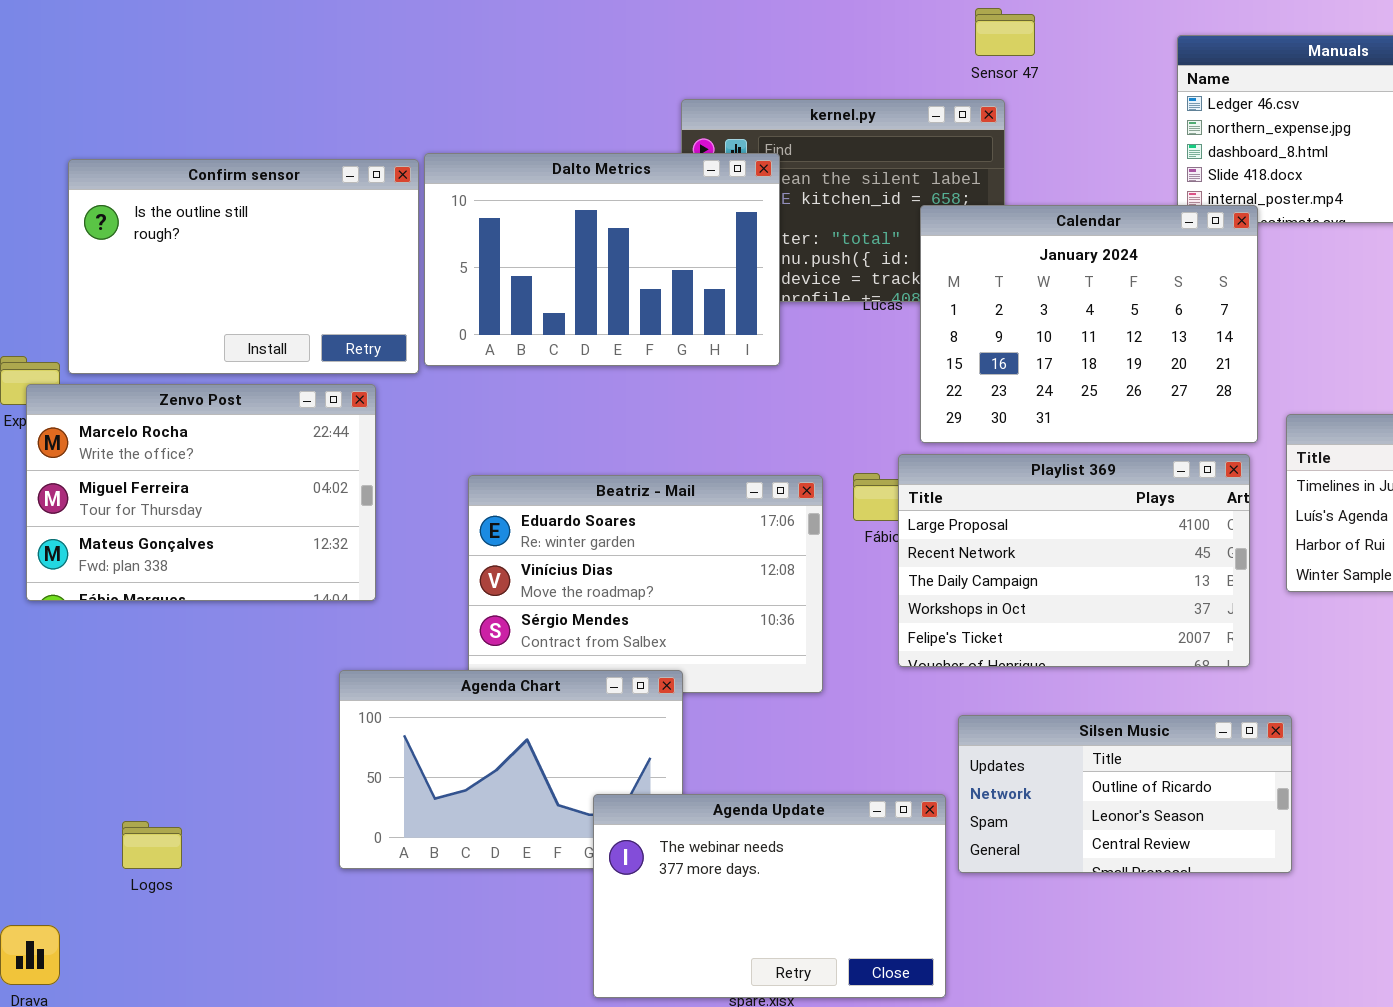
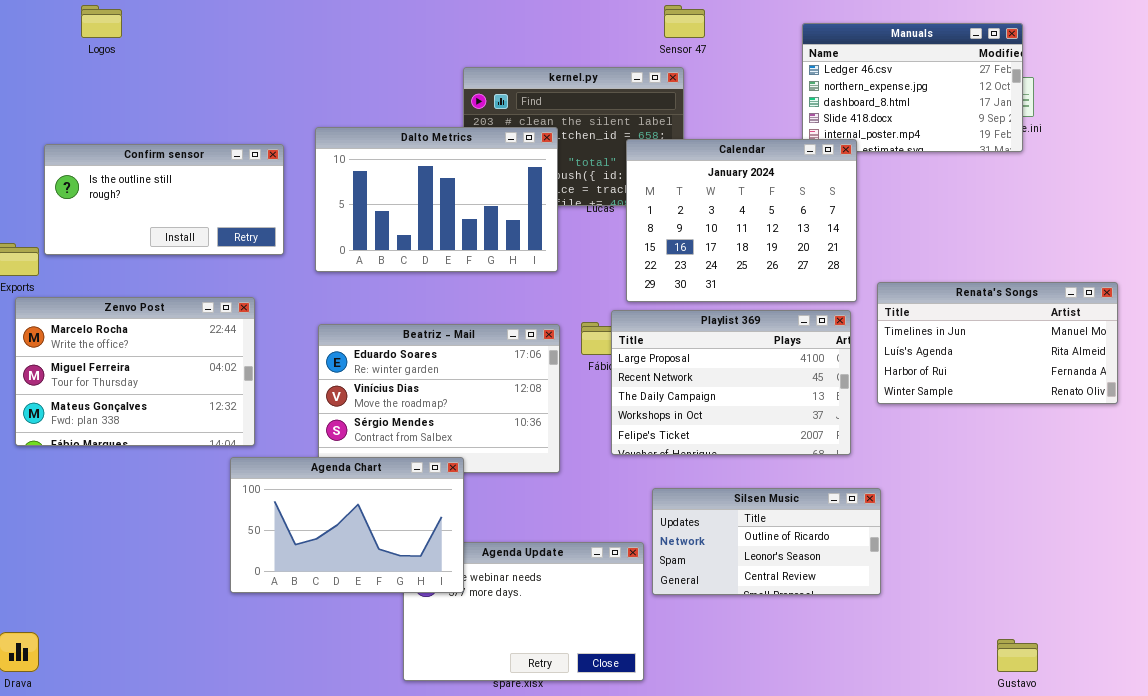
Dalto Metrics: [424,153,780,366] -> [315,127,558,272], moved
Confirm sensor: [68,159,419,374] -> [44,144,284,255], resized
Zenvo Post: [26,384,376,601] -> [15,297,255,446], moved
Agenda Chart: [339,670,683,869] -> [230,457,464,593], raised
Logos: [122,821,182,869] -> [81,5,122,38], moved

